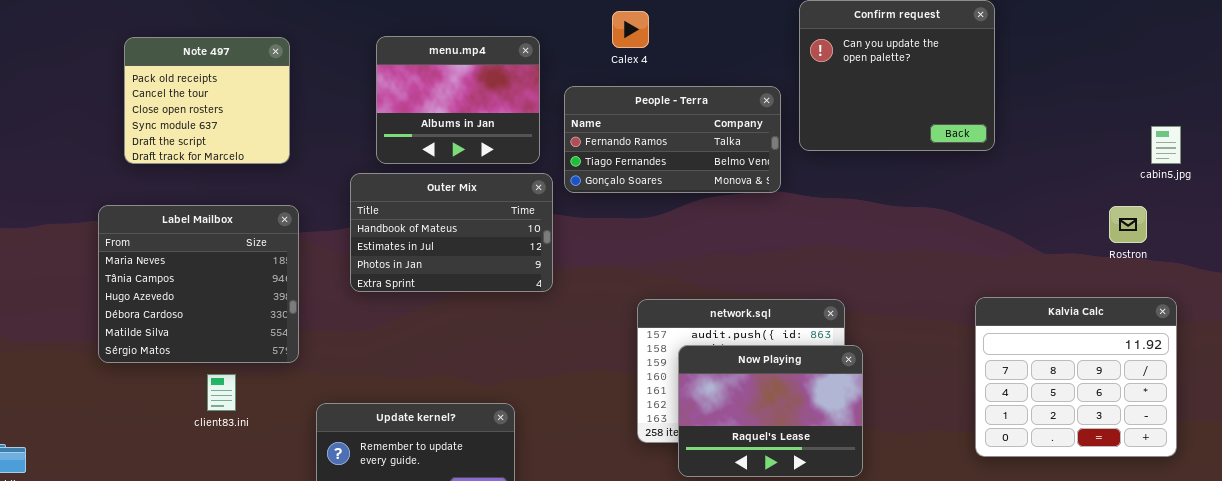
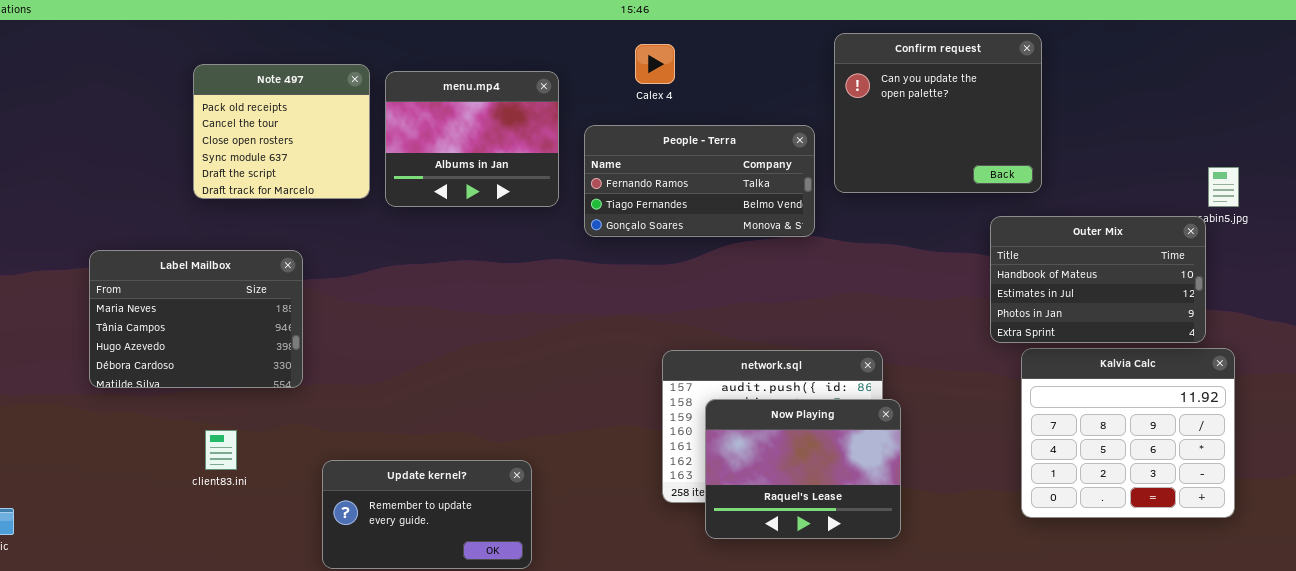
Note 497: [124,37,290,164] -> [193,64,370,199], moved
Outer Mix: [350,173,553,292] -> [990,216,1206,343], moved
Label Mailbox: [98,205,299,363] -> [89,250,303,388], resized

